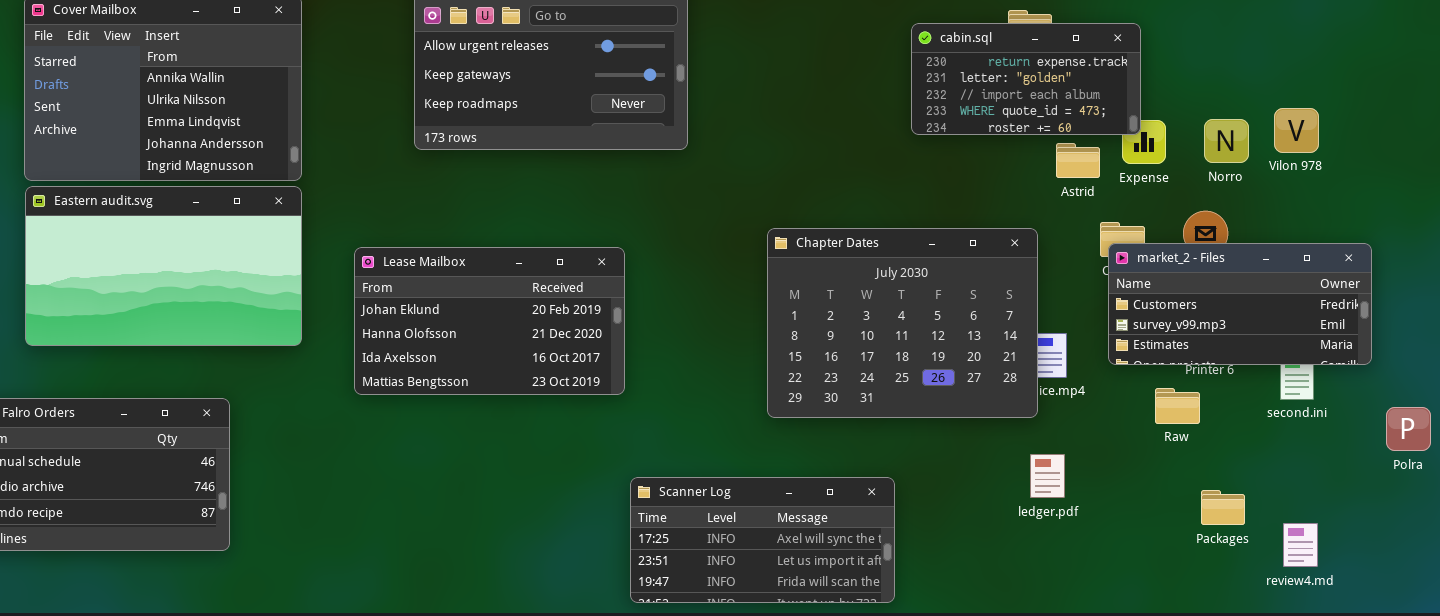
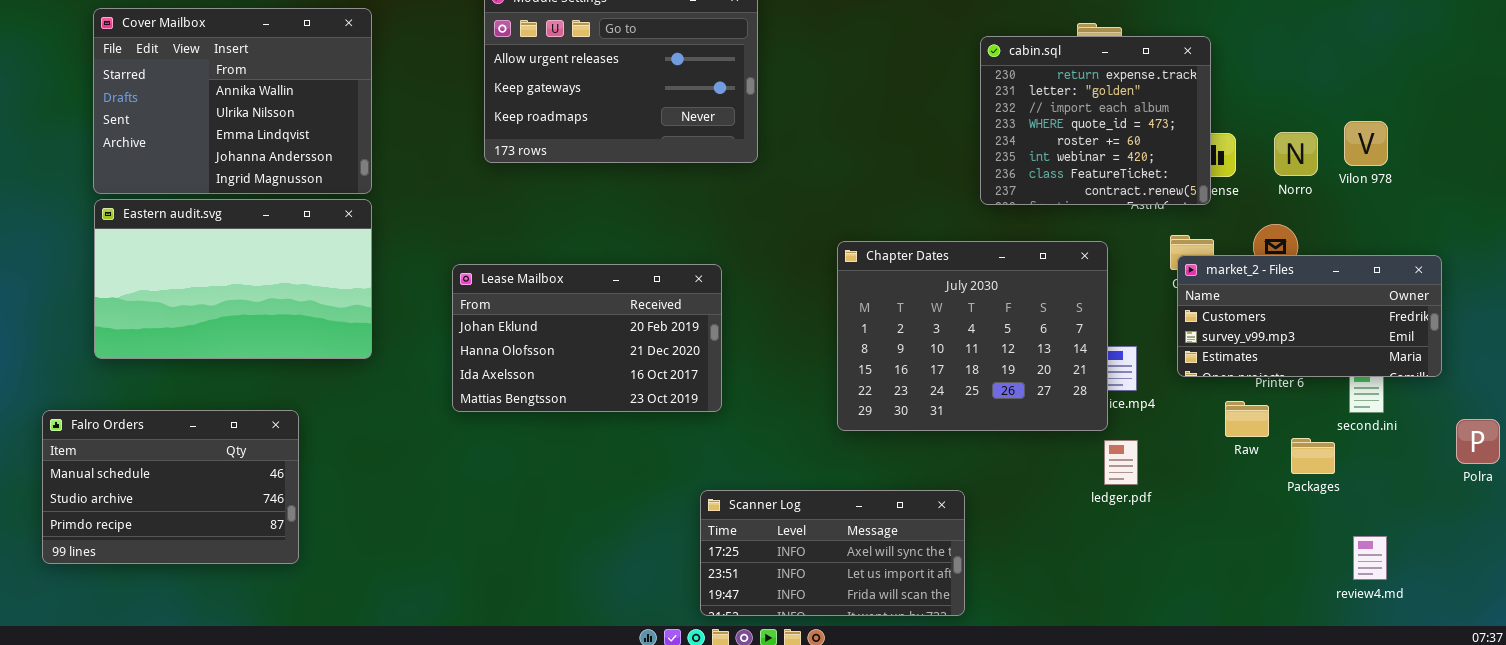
cabin.sql: [911,23,1141,135] -> [980,36,1211,205], resized
Lease Mailbox: [354,247,625,395] -> [452,264,722,412], moved
ledger.pdf: [1030,454,1065,498] -> [1104,440,1138,485], moved
Packages: [1201,490,1245,525] -> [1291,438,1335,474], moved

